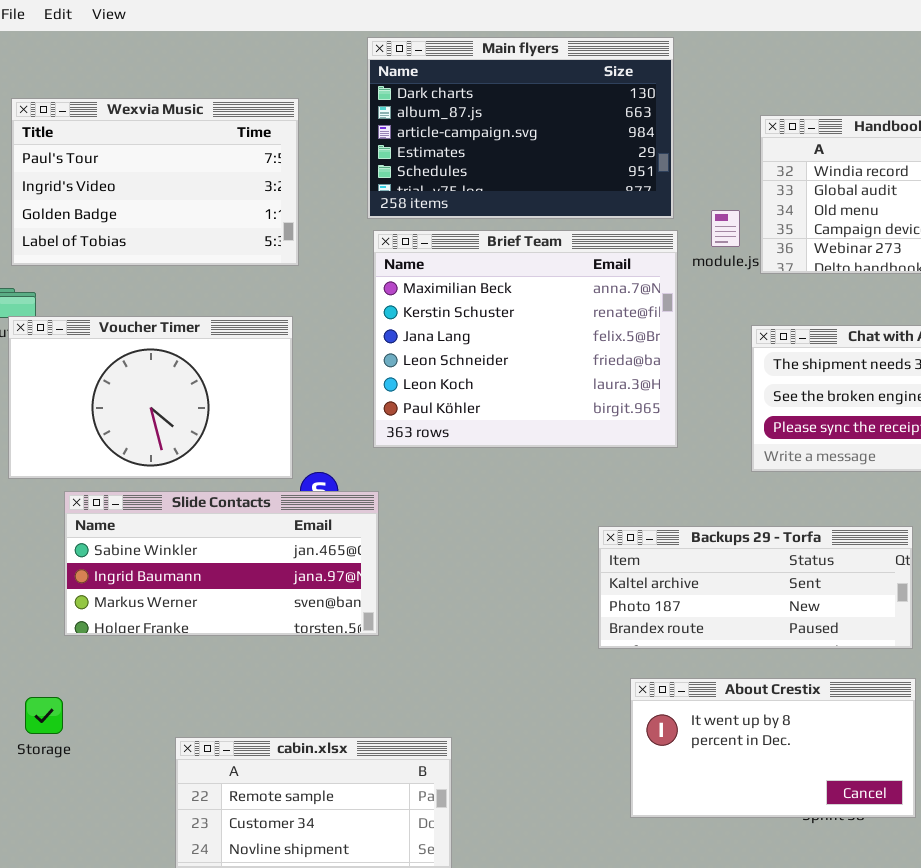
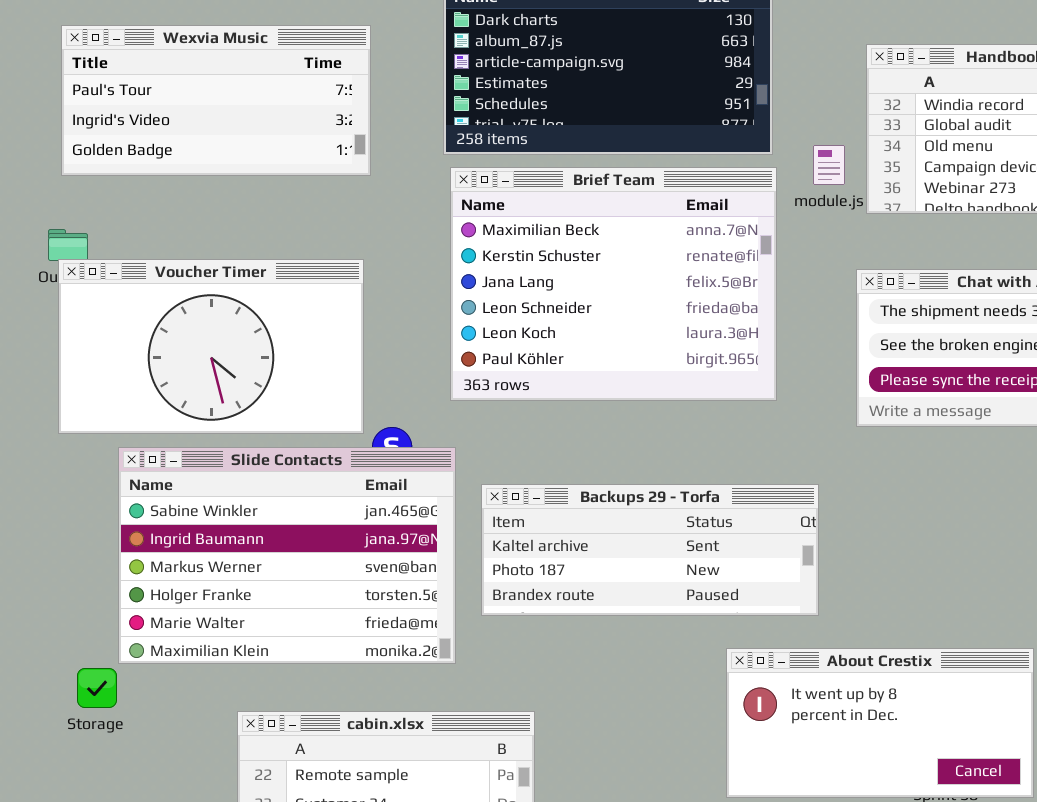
Wexvia Music: [11,98,299,266] -> [61,25,371,176], resized
Slide Contacts: [64,491,379,636] -> [118,447,456,664], resized
Backups 29 - Torfa: [598,526,913,649] -> [481,484,819,616], moved

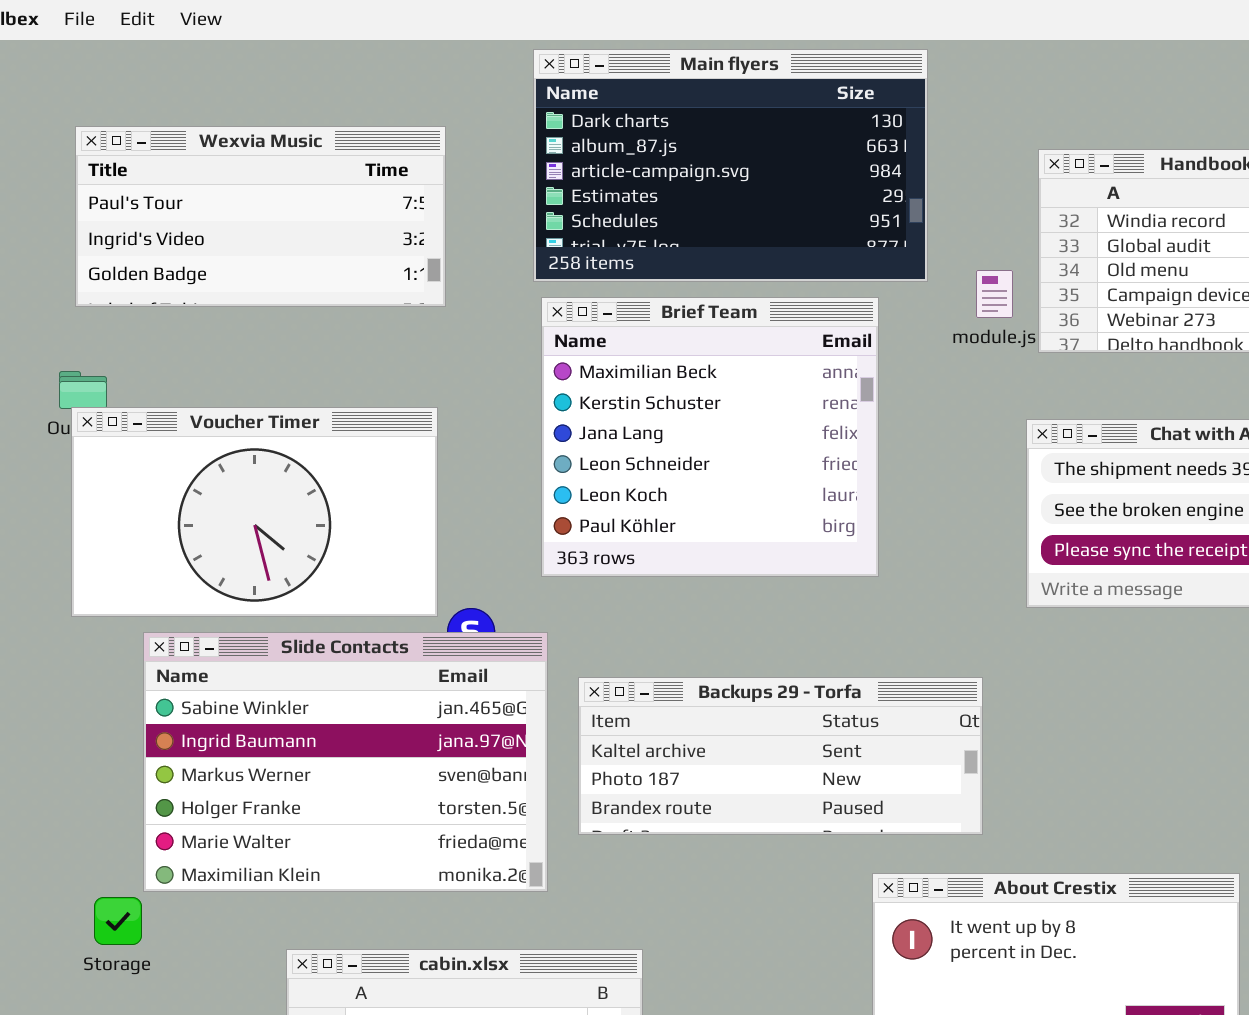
Brief Team: [450,167,777,401] -> [541,297,879,577], resized

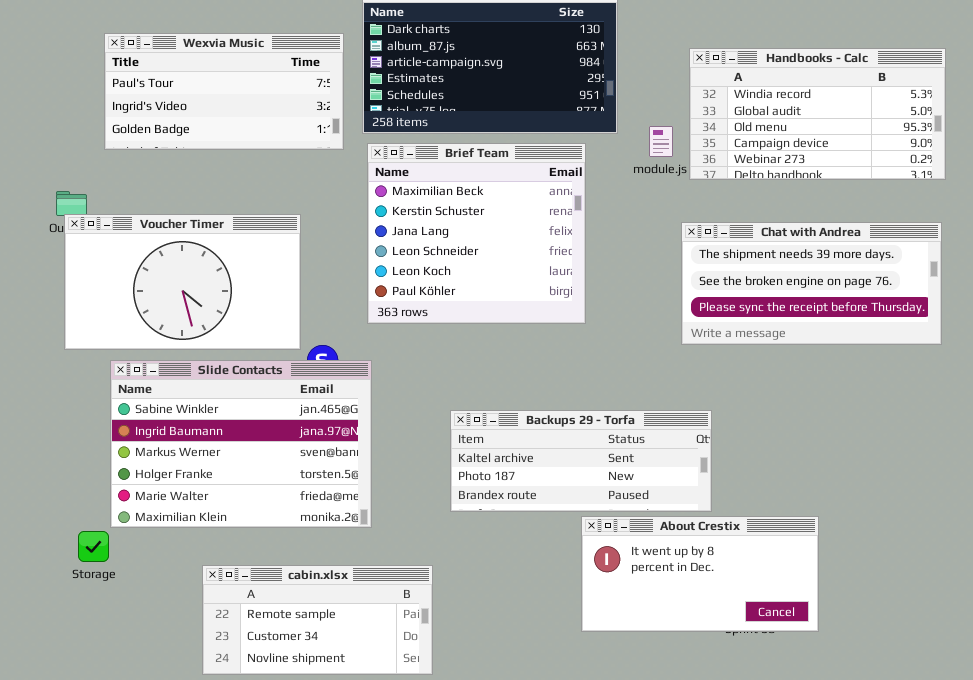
Wexvia Music: [75,126,446,307] -> [104,33,344,150], moved
Backups 29 - Torfa: [578,677,983,835] -> [450,410,712,512], moved

